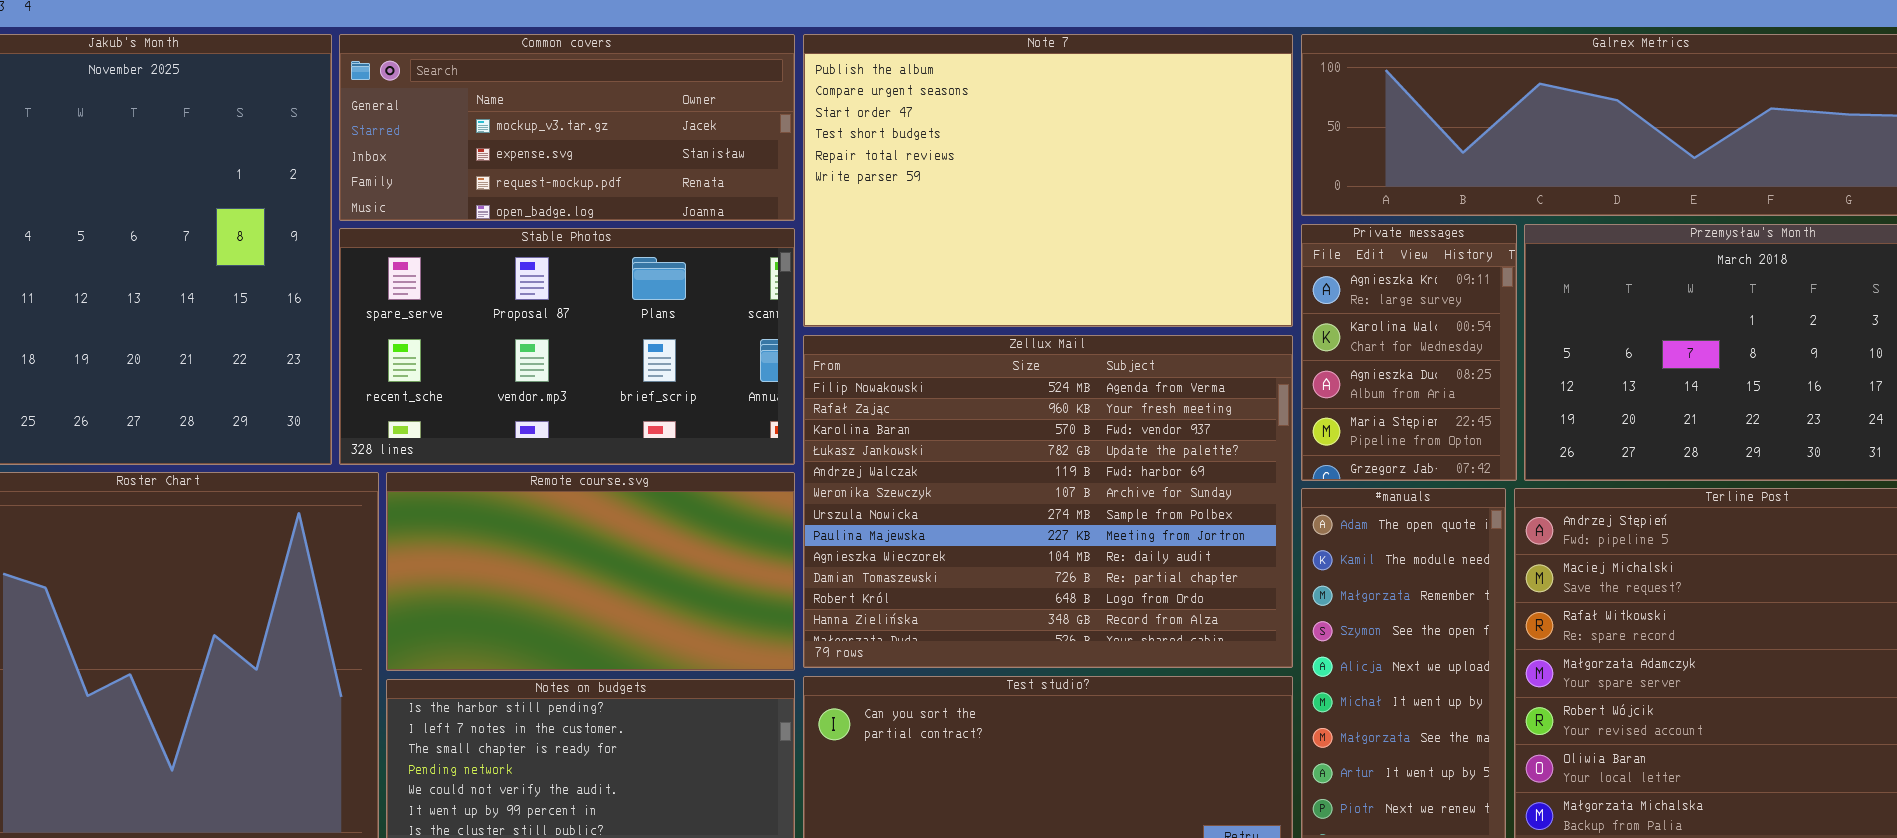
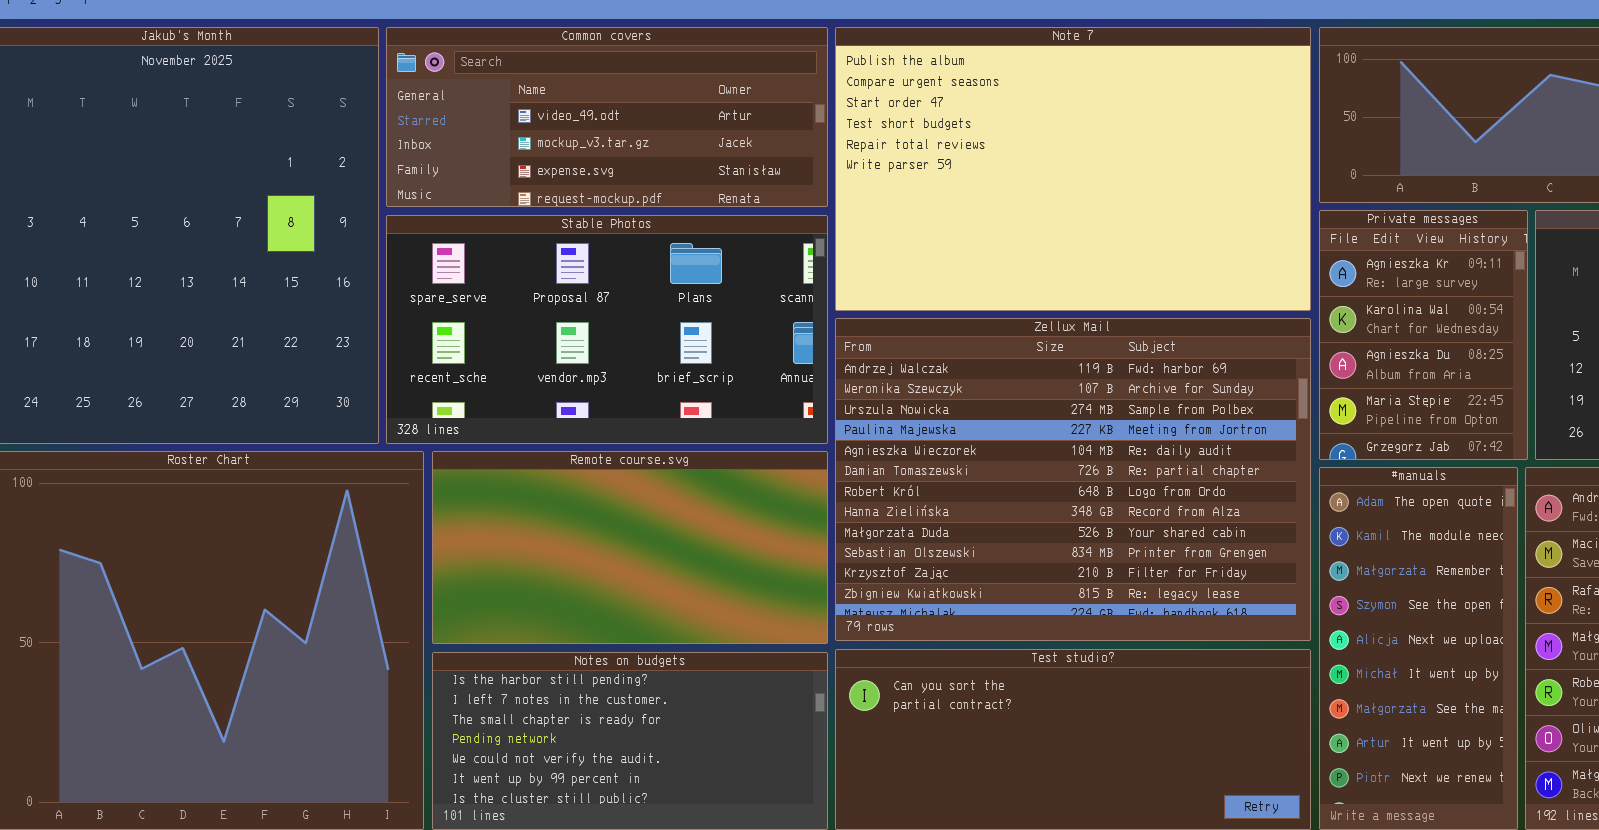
Common covers: [339,34,795,221] -> [386,27,828,207], scrolled up 1 row
Zellux Mail: [803,335,1293,668] -> [835,318,1311,641], scrolled down 4 rows

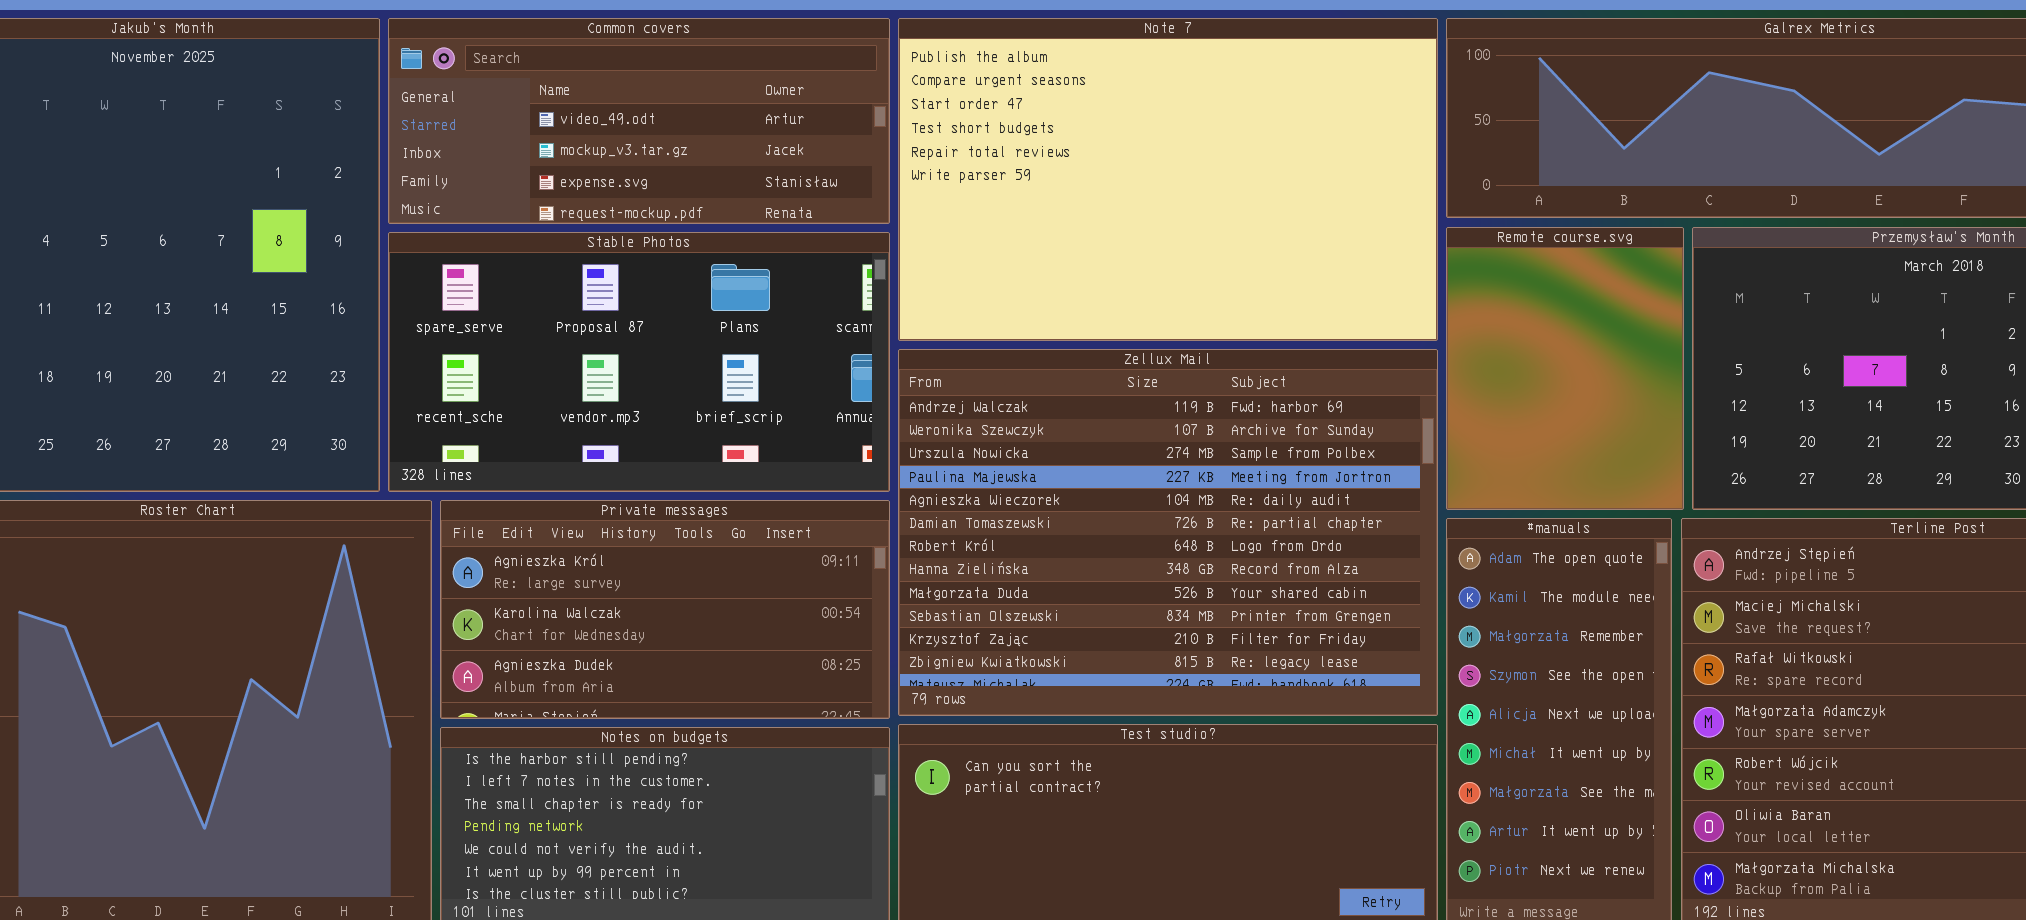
Private messages: [1319,210,1528,460] -> [440,500,890,719], moved, resized
Remote course.svg: [432,451,828,644] -> [1446,227,1684,510], moved, resized

